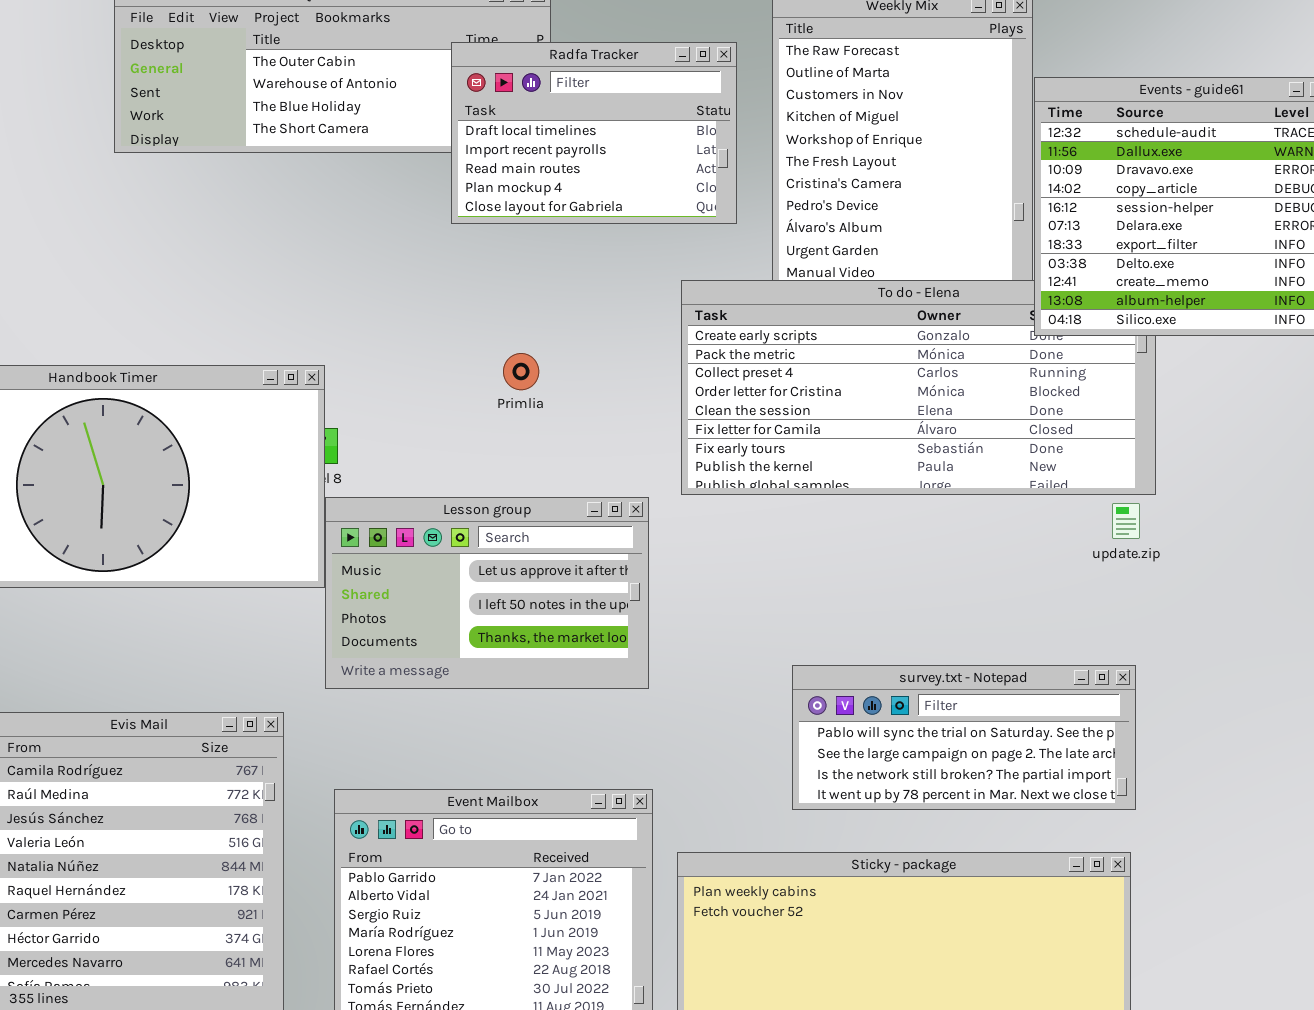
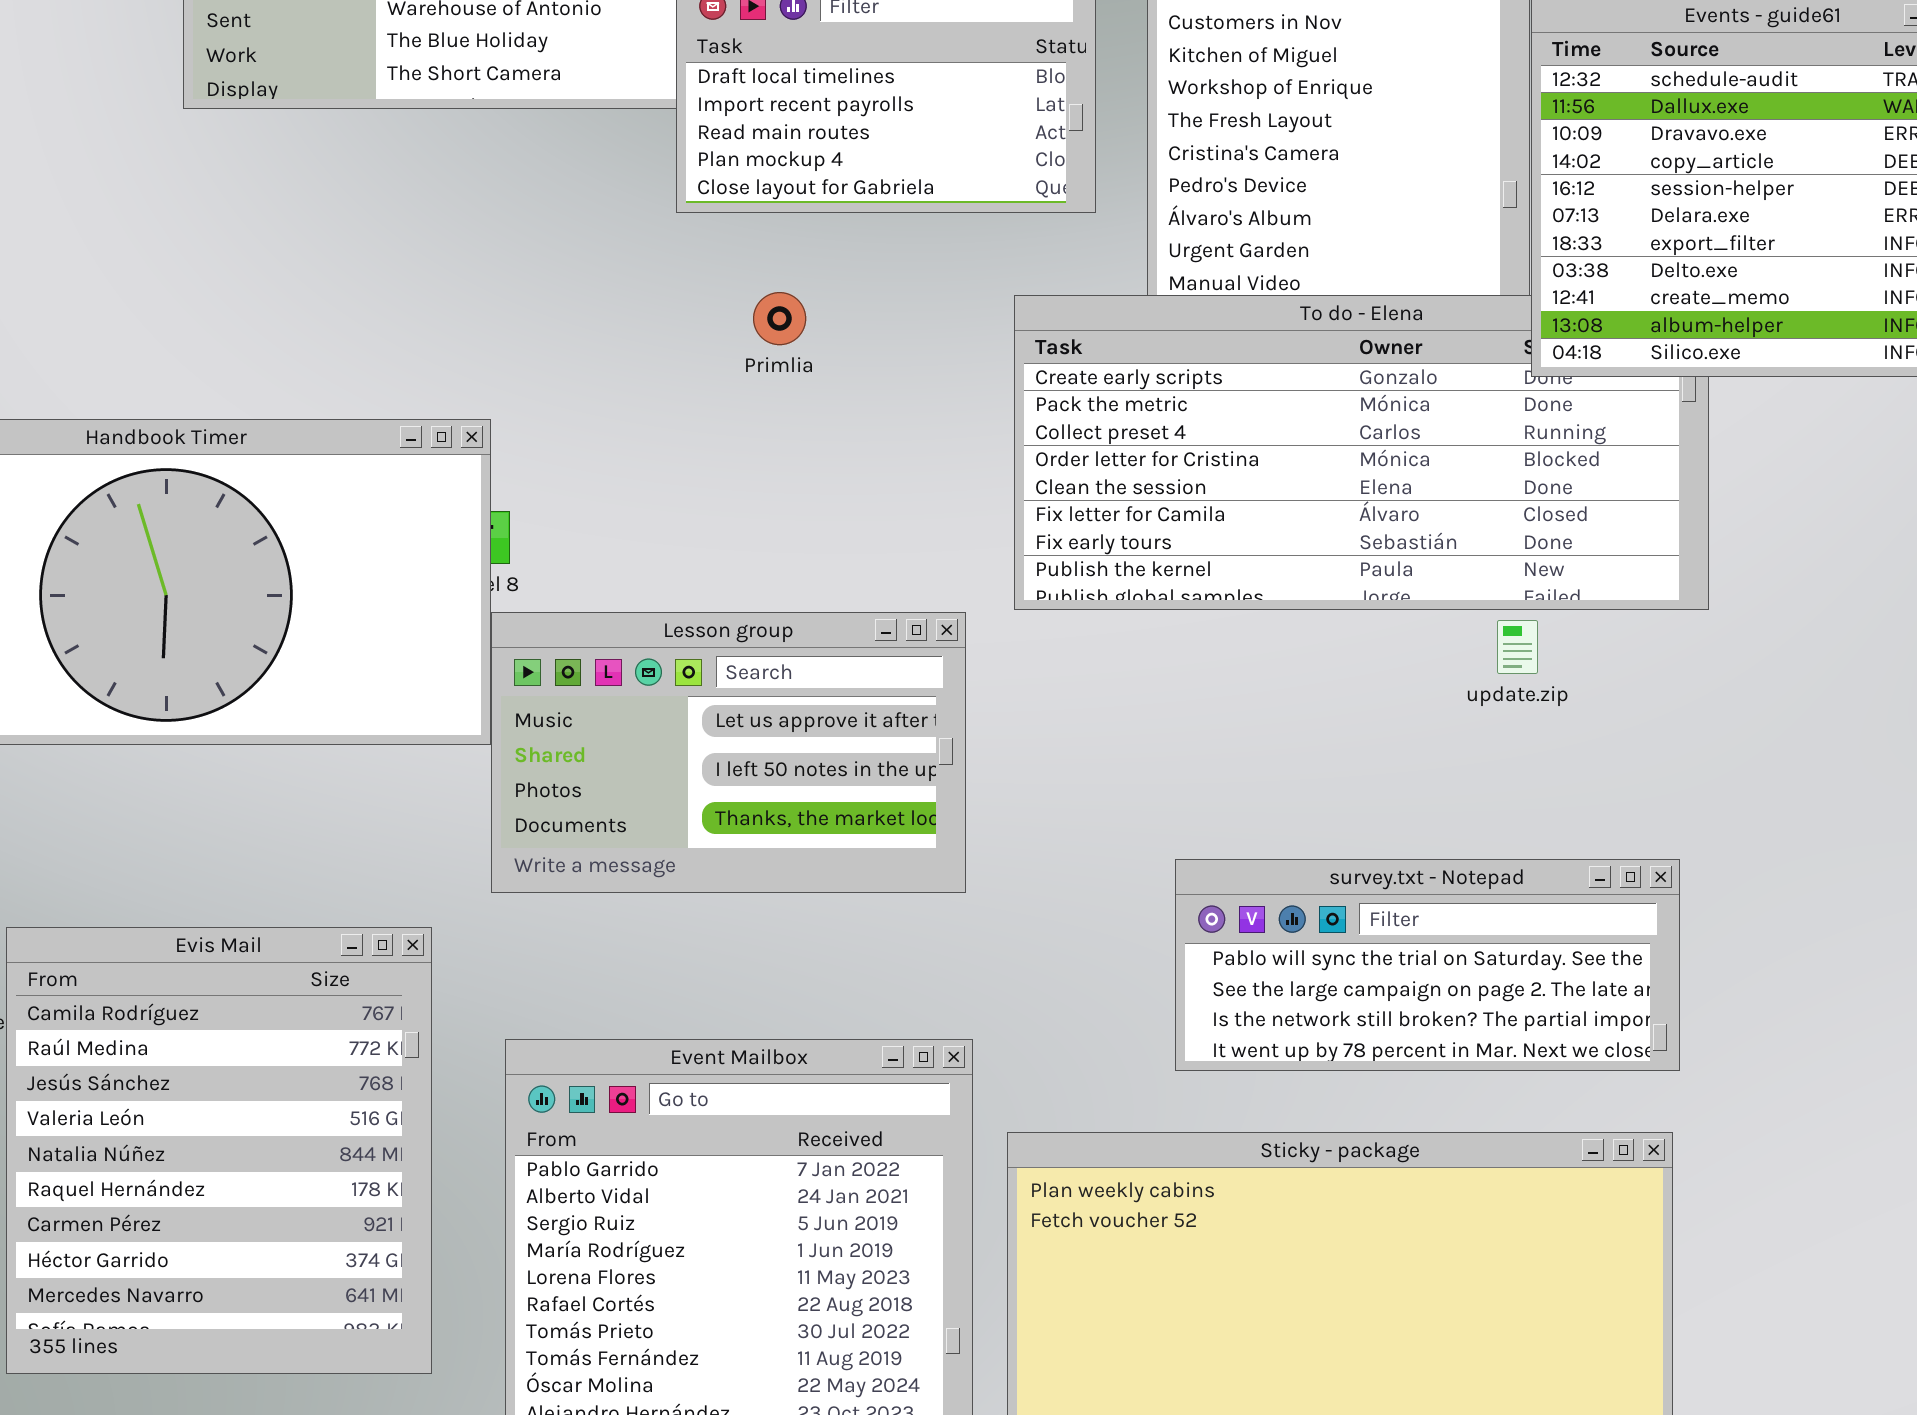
Primlia: [503,353,539,390] -> [753,292,806,345], moved
update.zip: [1112,503,1140,539] -> [1497,620,1538,674], moved

